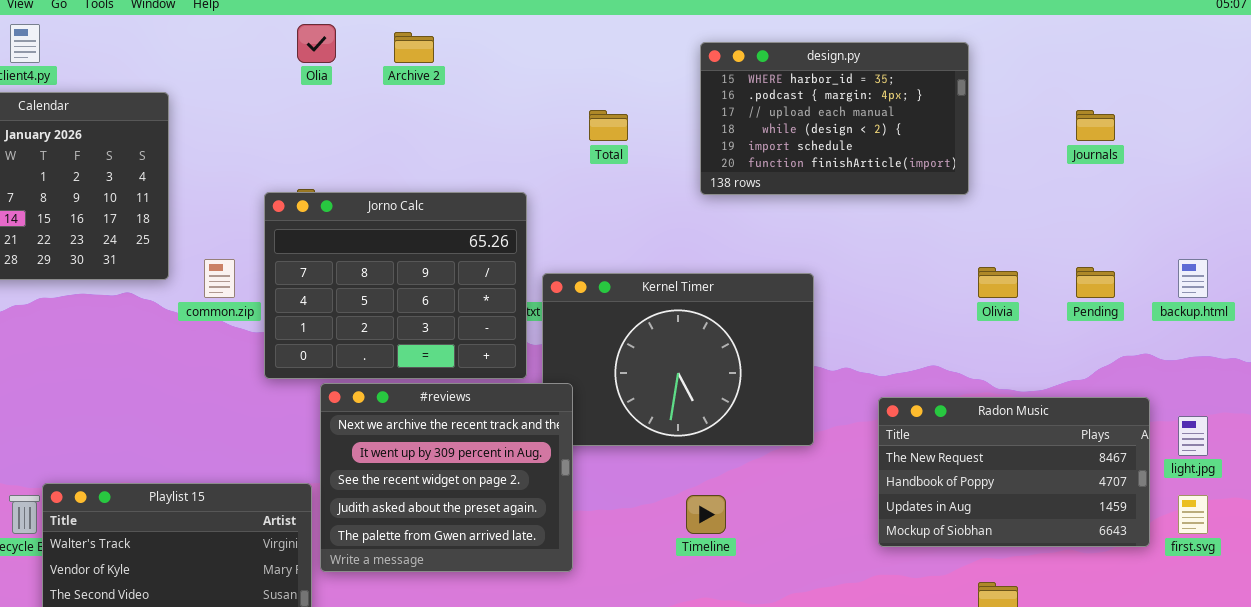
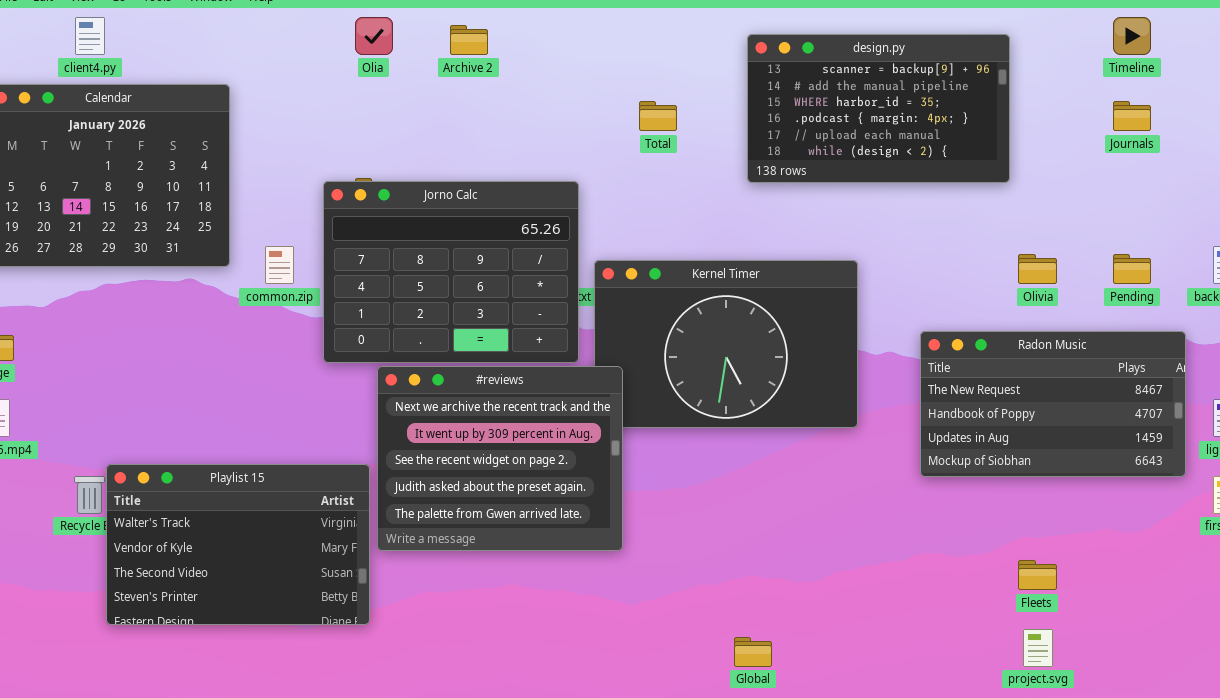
design.py: [700,42,969,195] -> [747,34,1010,183], scrolled up 2 rows
Radon Music: [878,397,1150,547] -> [920,331,1186,477], moved
Timeline: [686,495,726,534] -> [1113,17,1151,55], moved

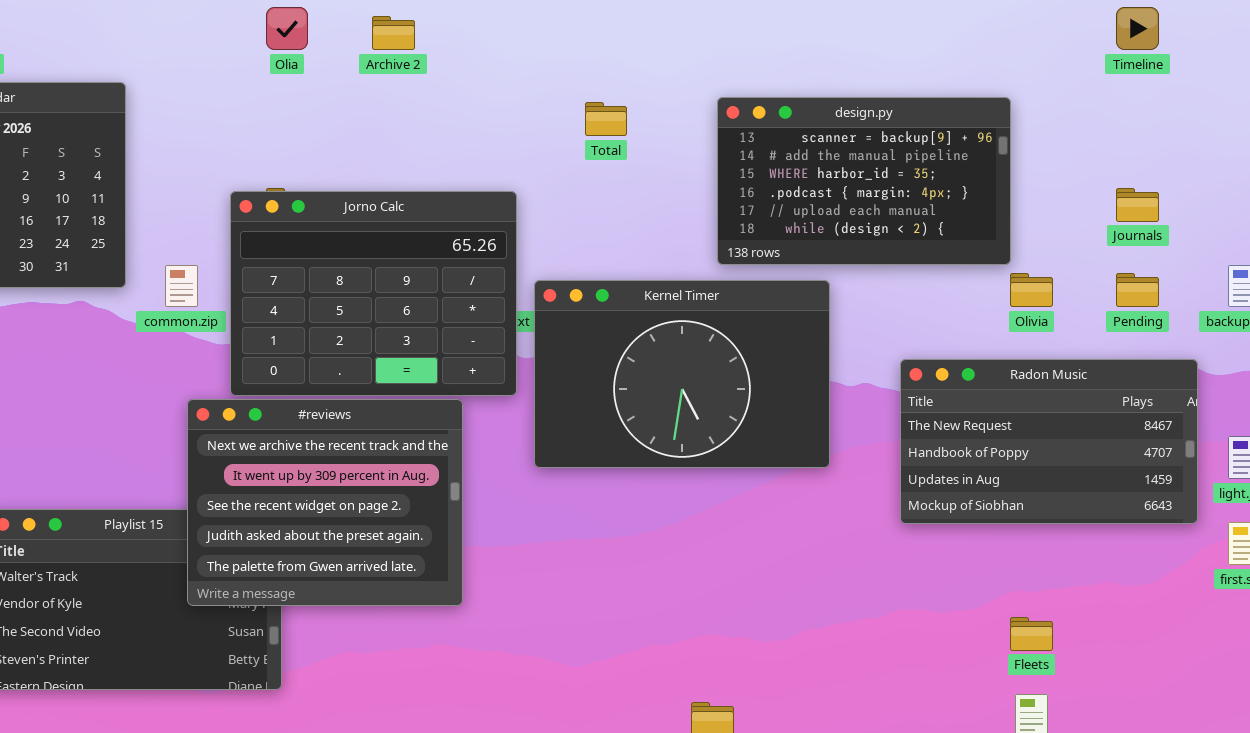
design.py: [747,34,1010,183] -> [717,97,1011,265], moved
Journals: [1113,101,1151,131] -> [1116,188,1159,222], moved
#reviews: [377,366,623,551] -> [187,399,463,606], moved

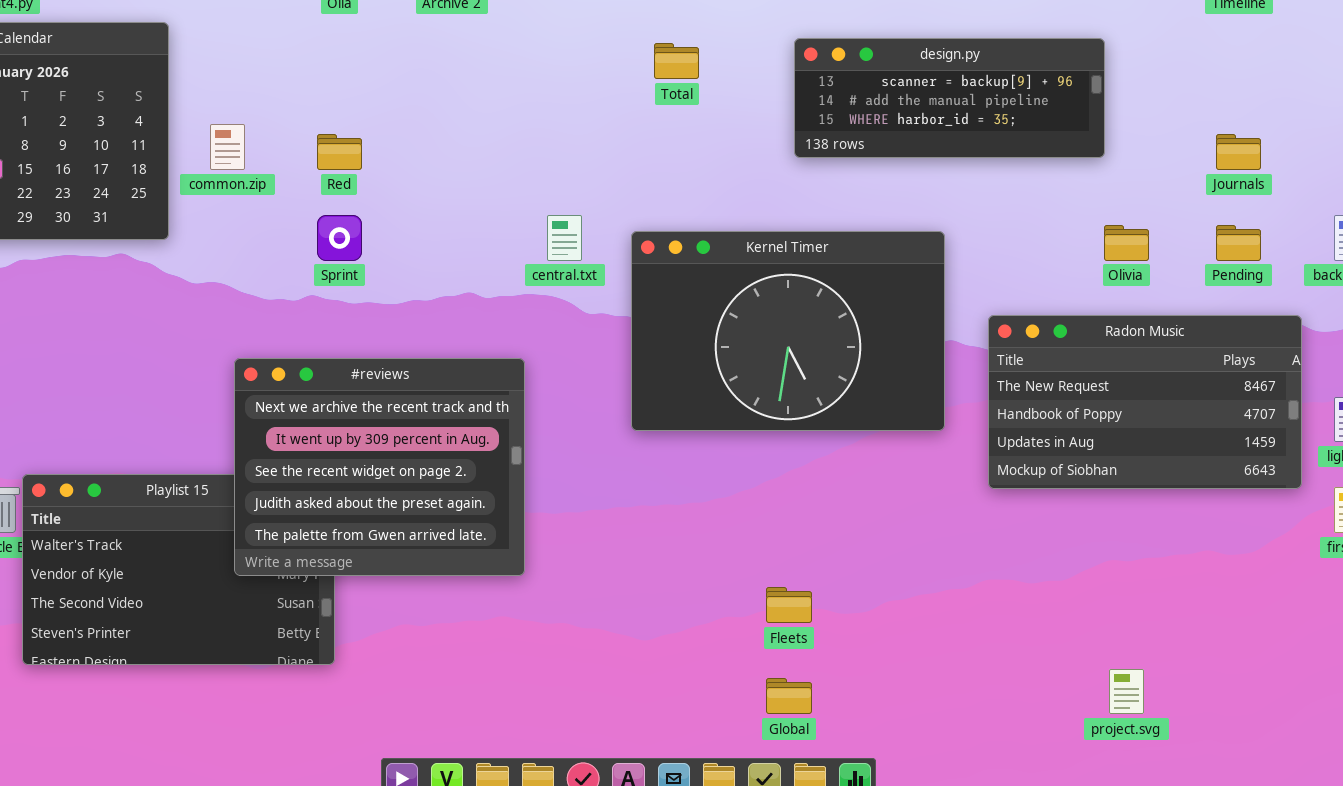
design.py: [717,97,1011,265] -> [794,38,1105,158], resized
Jorno Calc: [230,191,517,396] -> none, closed
common.zip: [165,265,198,307] -> [210,124,245,170], moved
Kernel Timer: [534,280,830,468] -> [631,231,945,431], moved
Fleets: [1010,617,1053,651] -> [766,587,812,623], moved

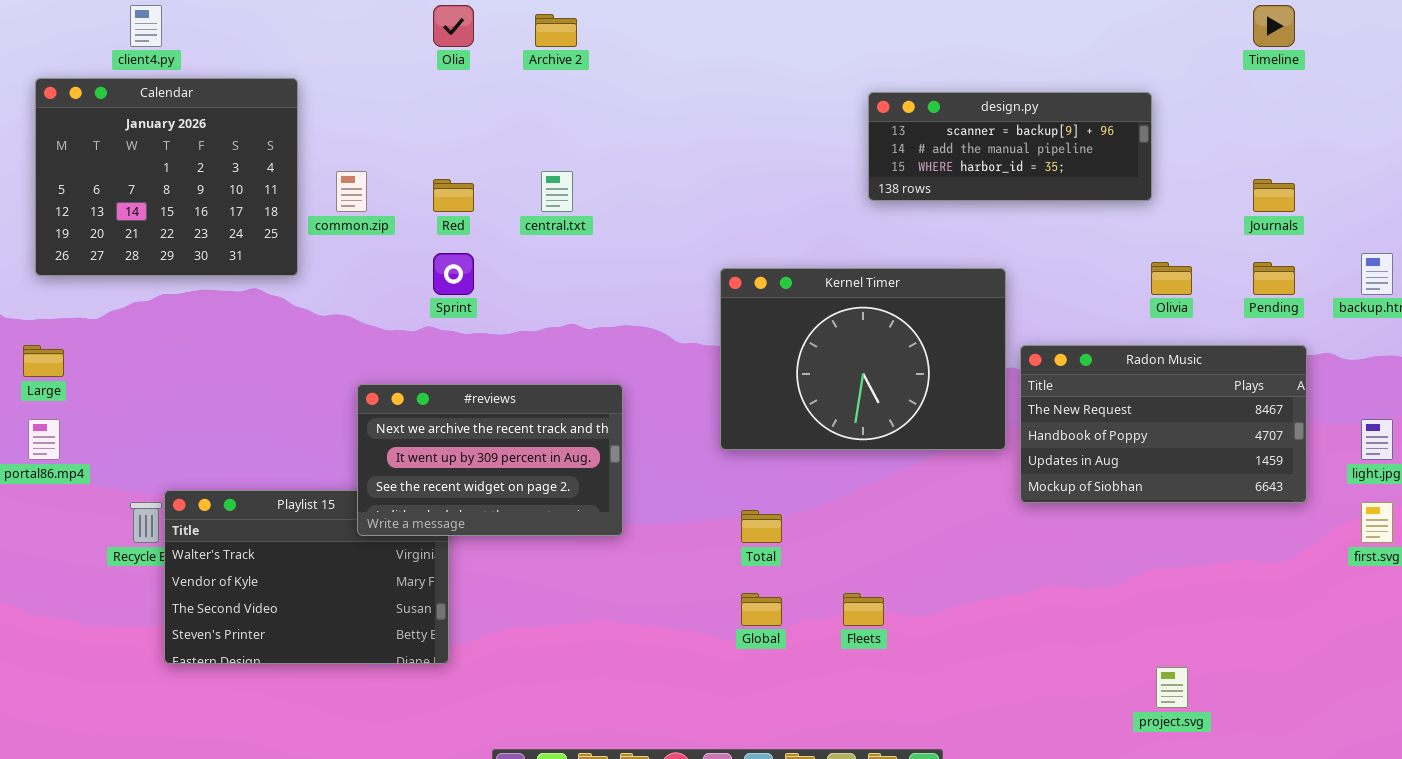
Total: [654,43,699,79] -> [741,510,782,543], moved
central.txt: [547,215,582,261] -> [541,171,573,212], moved
Radon Music: [988,315,1302,489] -> [1020,345,1307,503], moved
#reviews: [234,358,525,576] -> [357,384,623,536], resized
Global: [766,678,812,714] -> [741,593,782,626], moved

